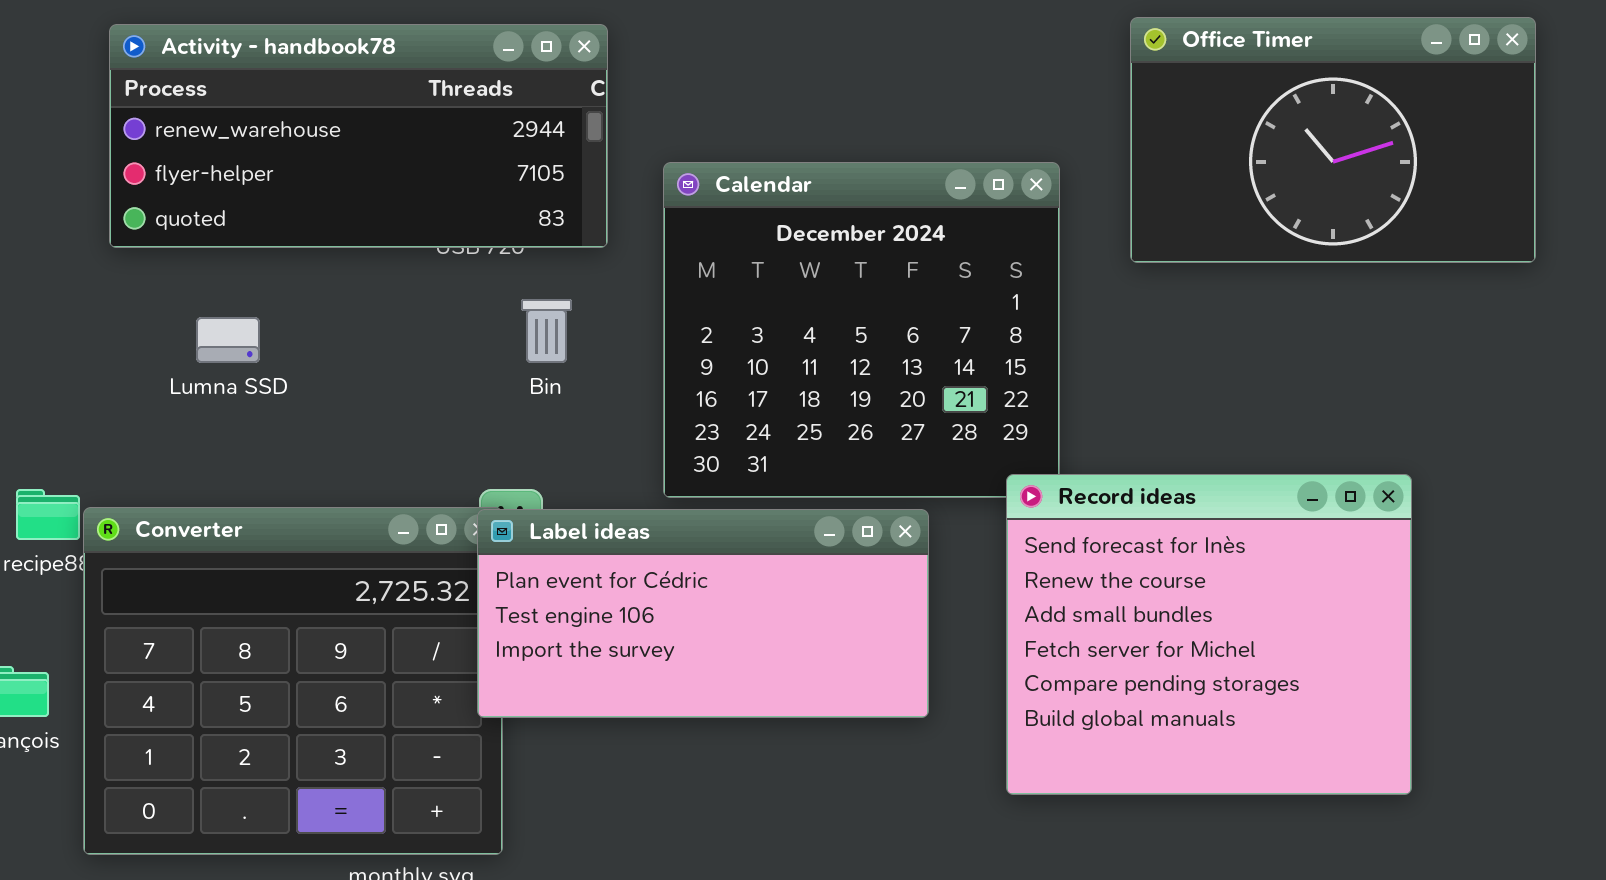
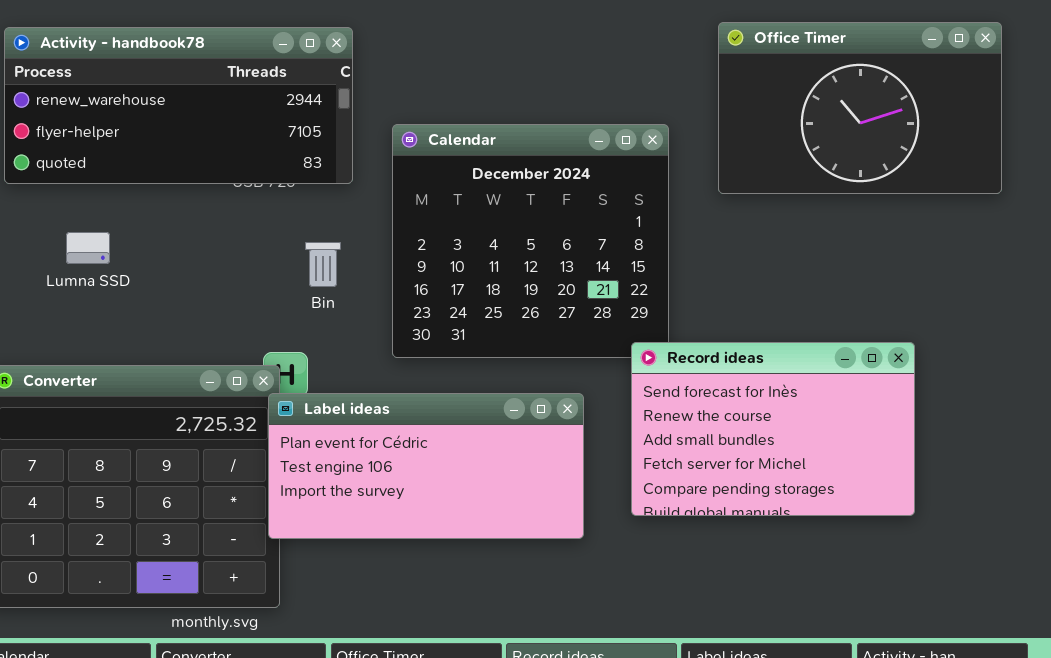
Bin: [521,299,572,363] -> [305,242,341,287], moved
Record ideas: [1006,474,1412,795] -> [631,342,915,516], resized
Label ideas: [477,509,929,718] -> [268,393,584,539], moved

